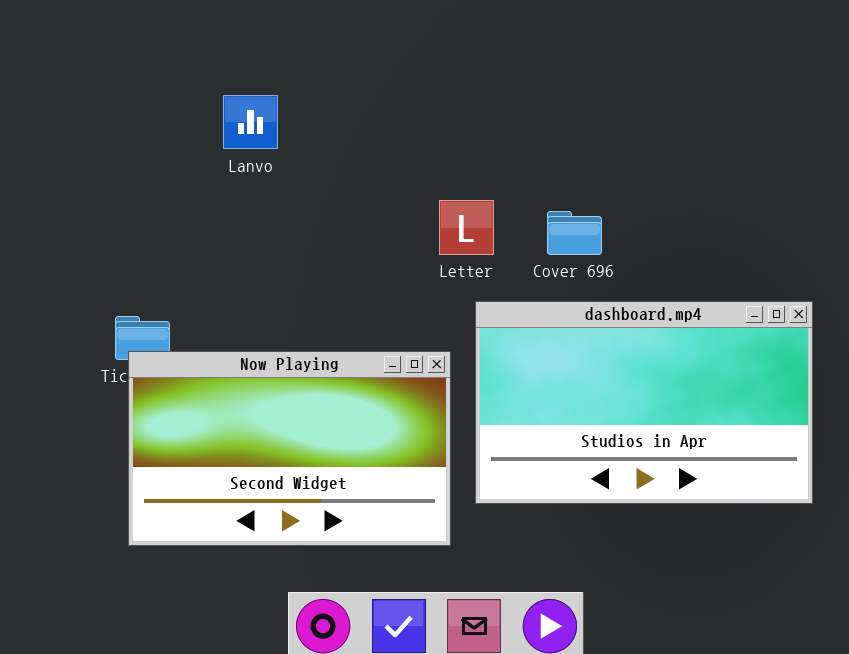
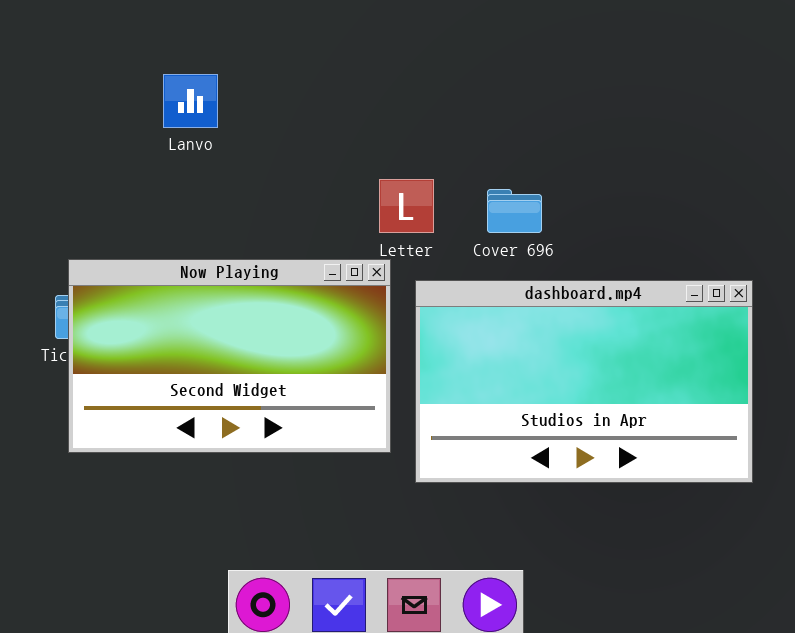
Now Playing: [128,351,451,546] -> [68,259,391,453], moved

